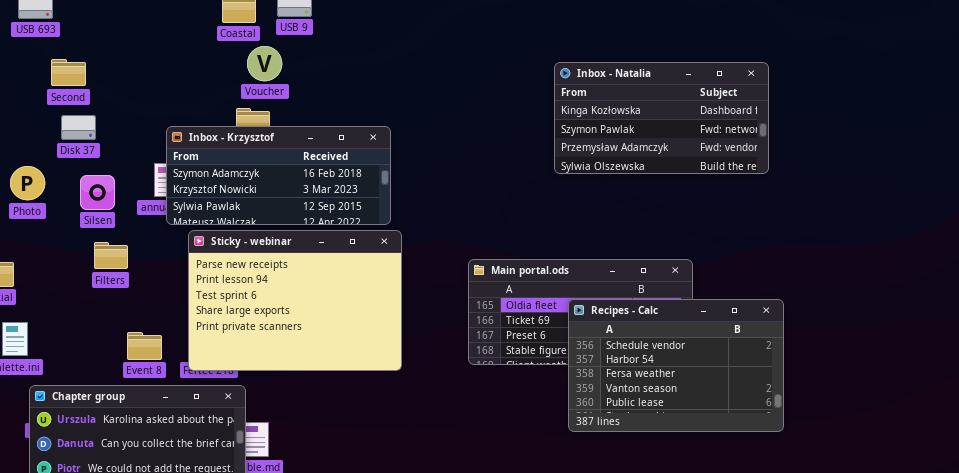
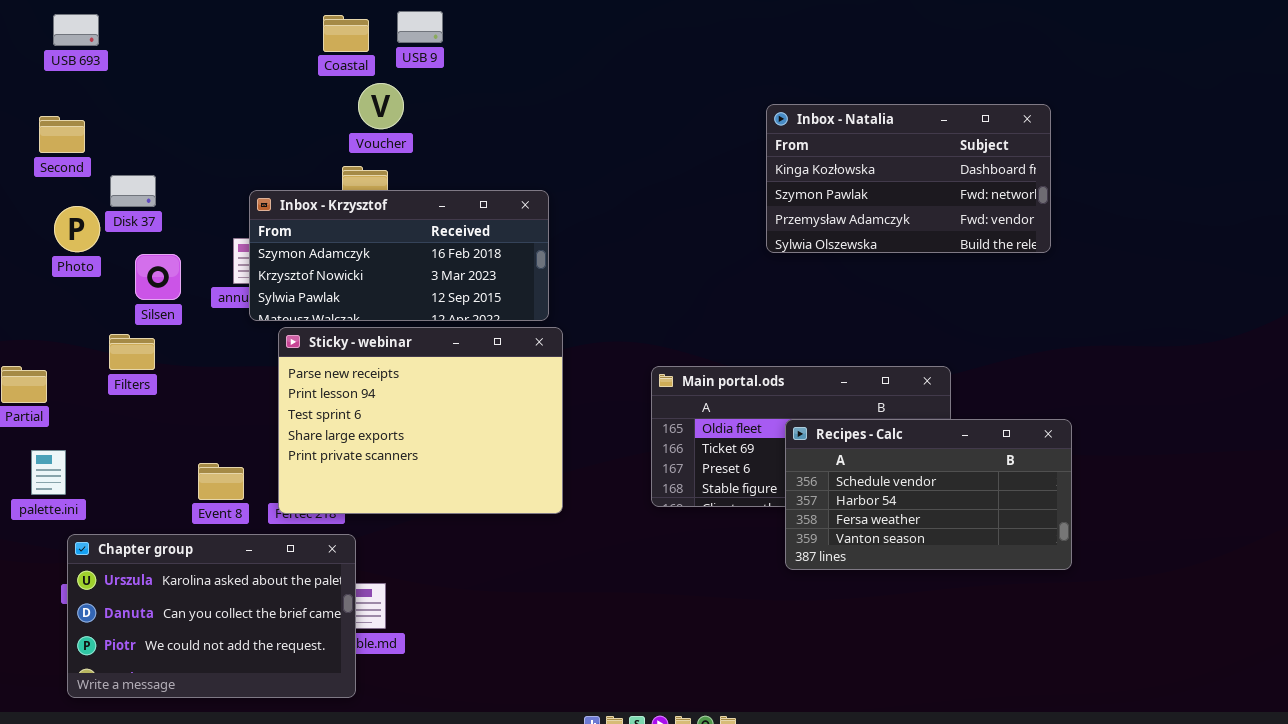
Second: [51,59,86,86] -> [39,116,85,153], moved
Photo: [10,166,45,200] -> [54,206,100,252], moved
Filters: [94,242,128,269] -> [109,334,155,370], moved
Recipes - Calc: [568,299,784,432] -> [785,419,1072,570], resized

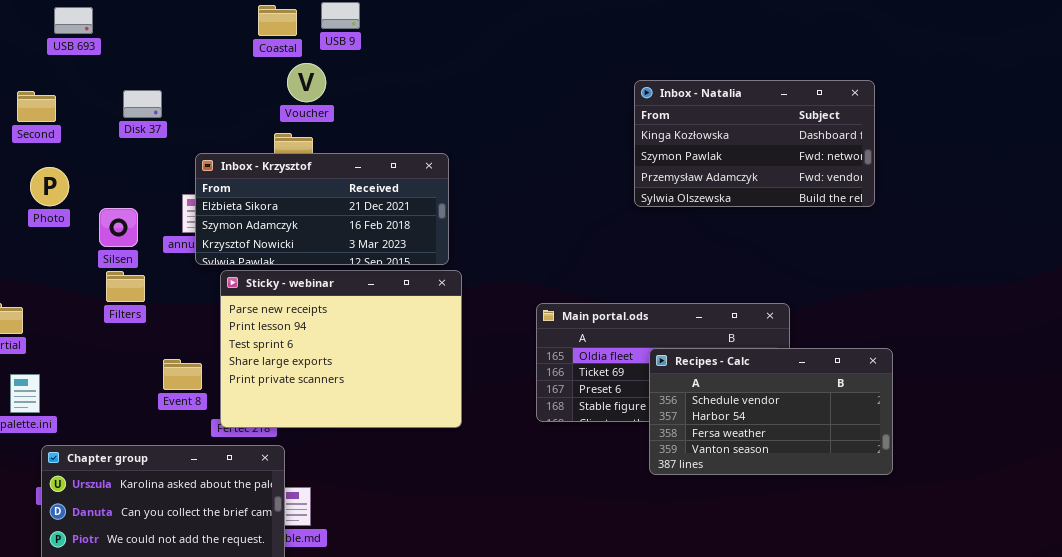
USB 693: [53,14,99,46] -> [54,7,93,34], moved
Disk 37: [110,175,156,207] -> [123,90,162,118], moved
Inbox - Krzysztof: [249,190,549,321] -> [195,153,449,265], scrolled up 1 row
Filters: [109,334,155,370] -> [106,271,145,302], moved
Event 8: [198,463,244,500] -> [163,359,202,390], moved

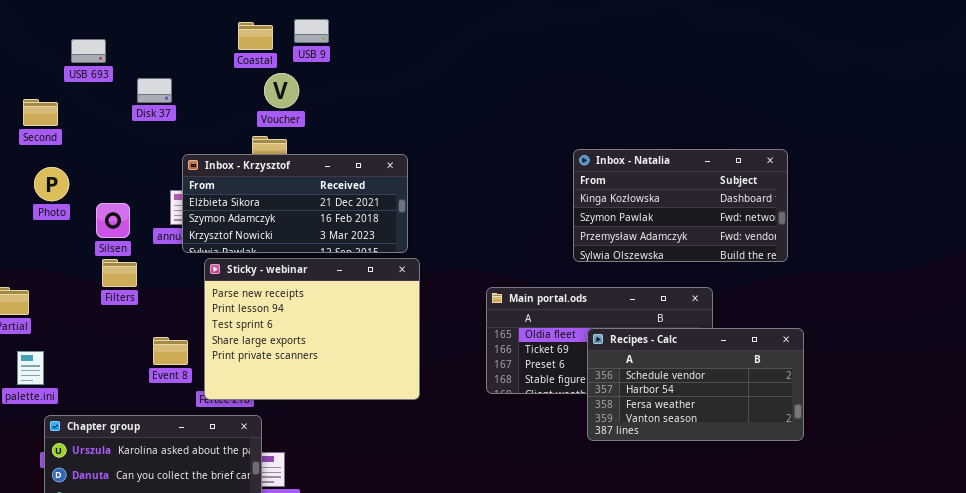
USB 693: [54,7,93,34] -> [71,39,106,63], moved
Inbox - Natalia: [634,80,875,207] -> [573,149,788,262], moved
Disk 37: [123,90,162,118] -> [137,78,172,103], moved

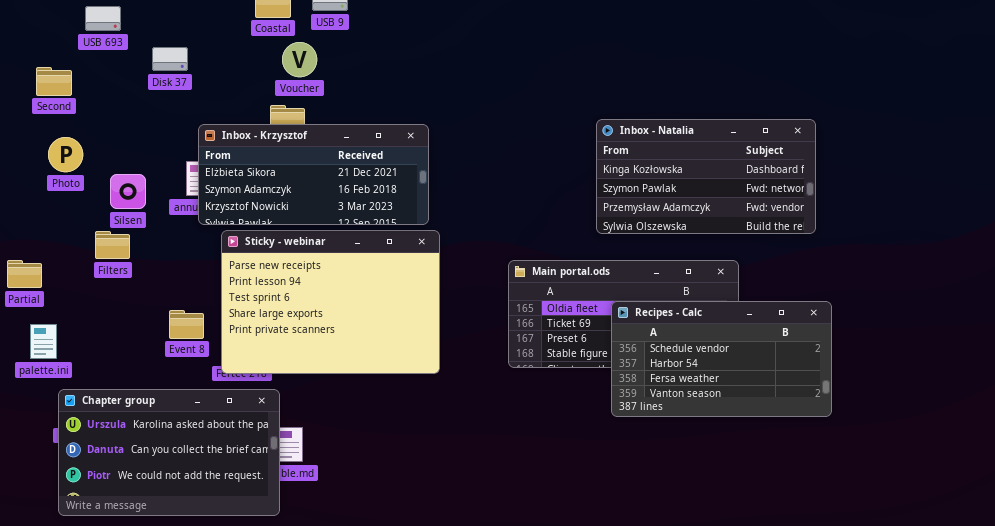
Filters: [102,259,137,287] -> [95,231,130,259], moved

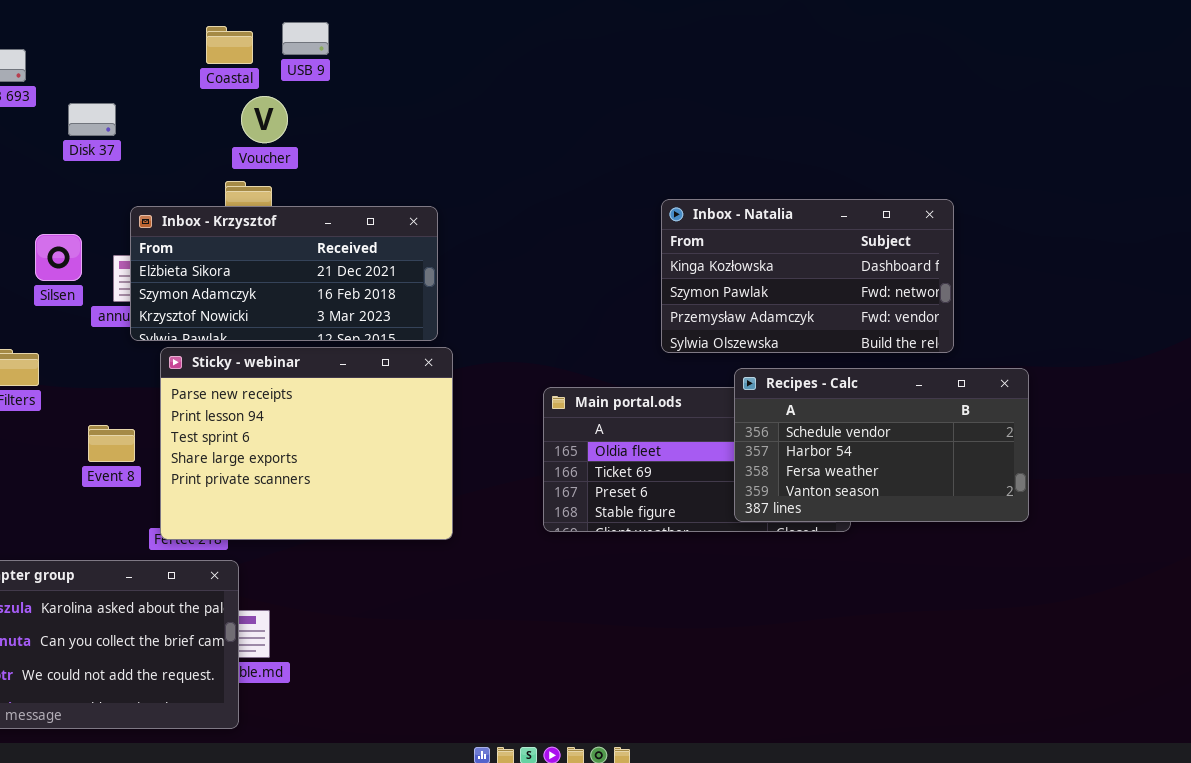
Silsen: [110,174,146,209] -> [35,234,82,281], moved
Recipes - Calc: [611,301,832,417] -> [734,368,1029,522], moved
Event 8: [169,310,204,339] -> [88,425,135,462], moved

